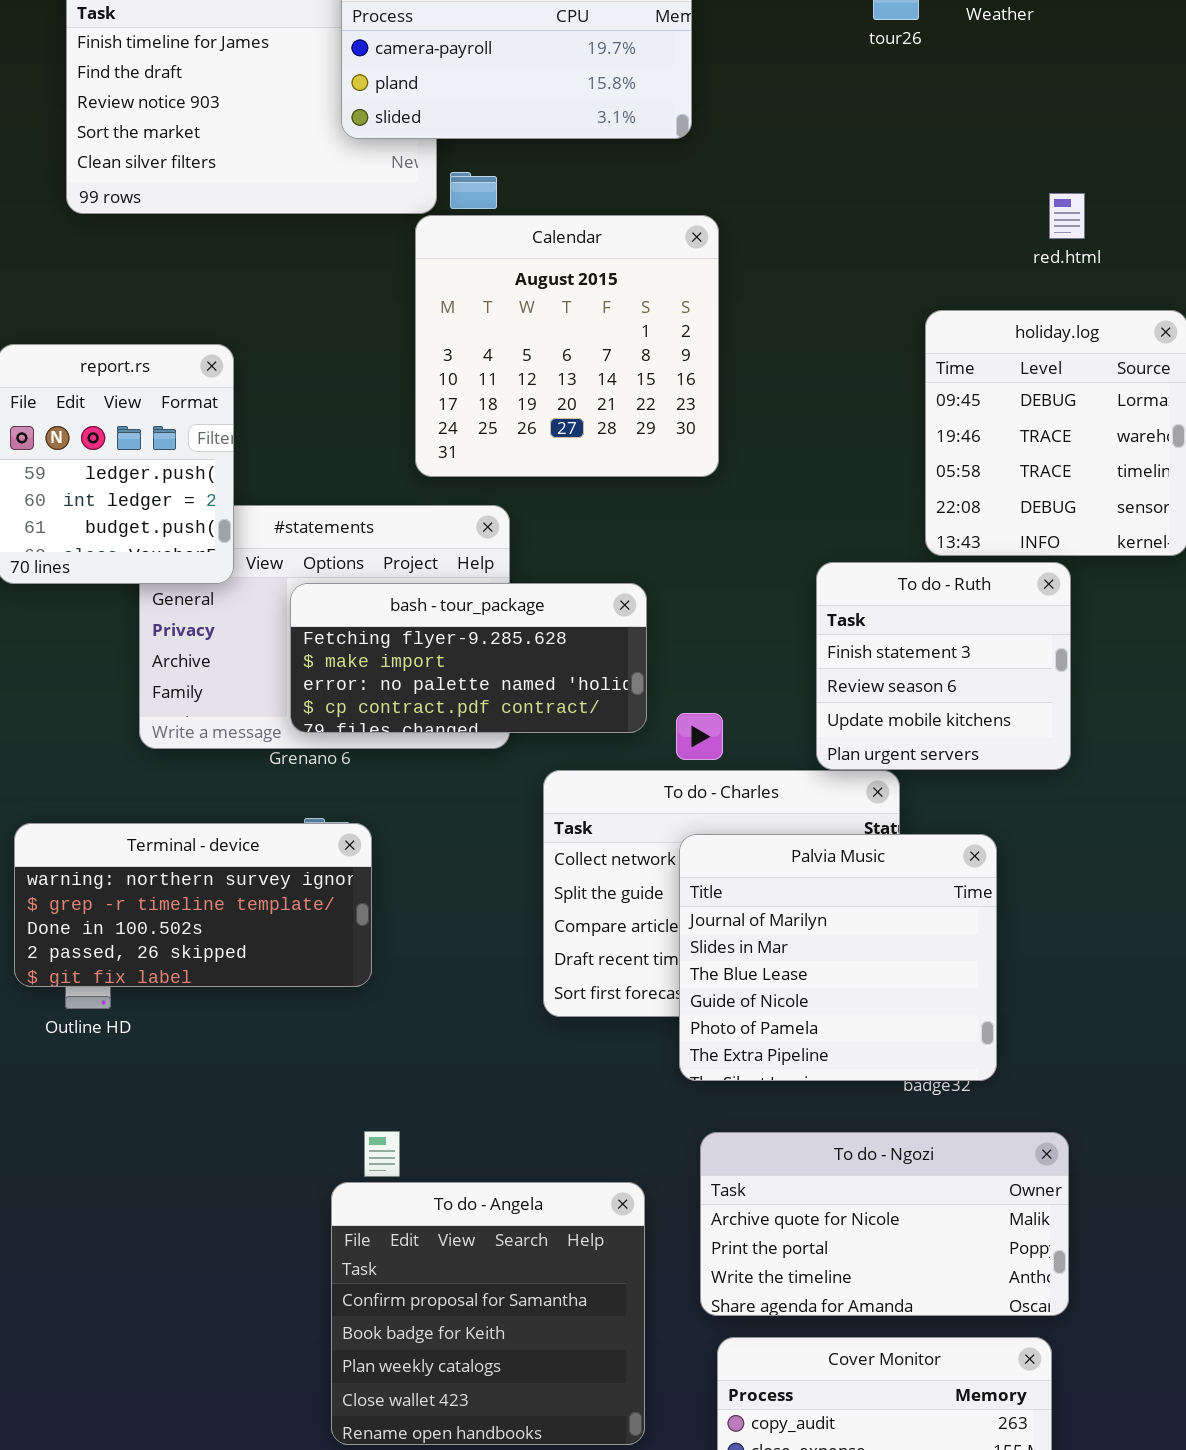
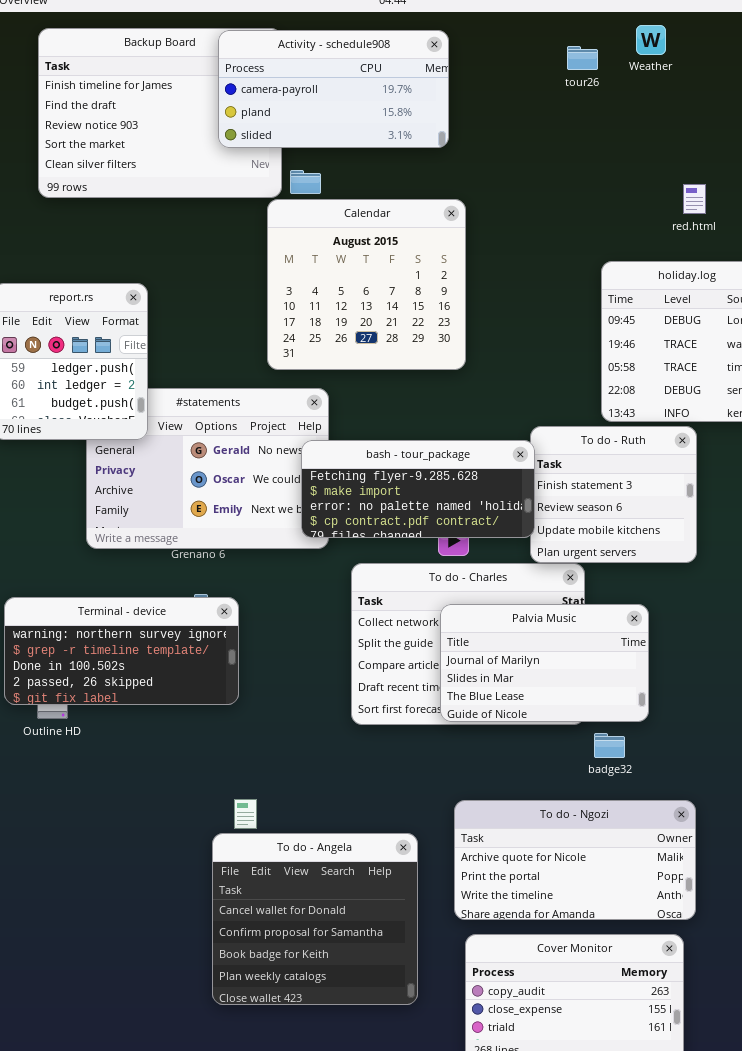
bash - tour_package: [290,583,647,733] -> [301,440,535,538], moved
Palvia Music: [679,834,997,1081] -> [440,604,649,722], resized
To do - Angela: [331,1182,645,1445] -> [212,833,418,1005], scrolled up 1 row

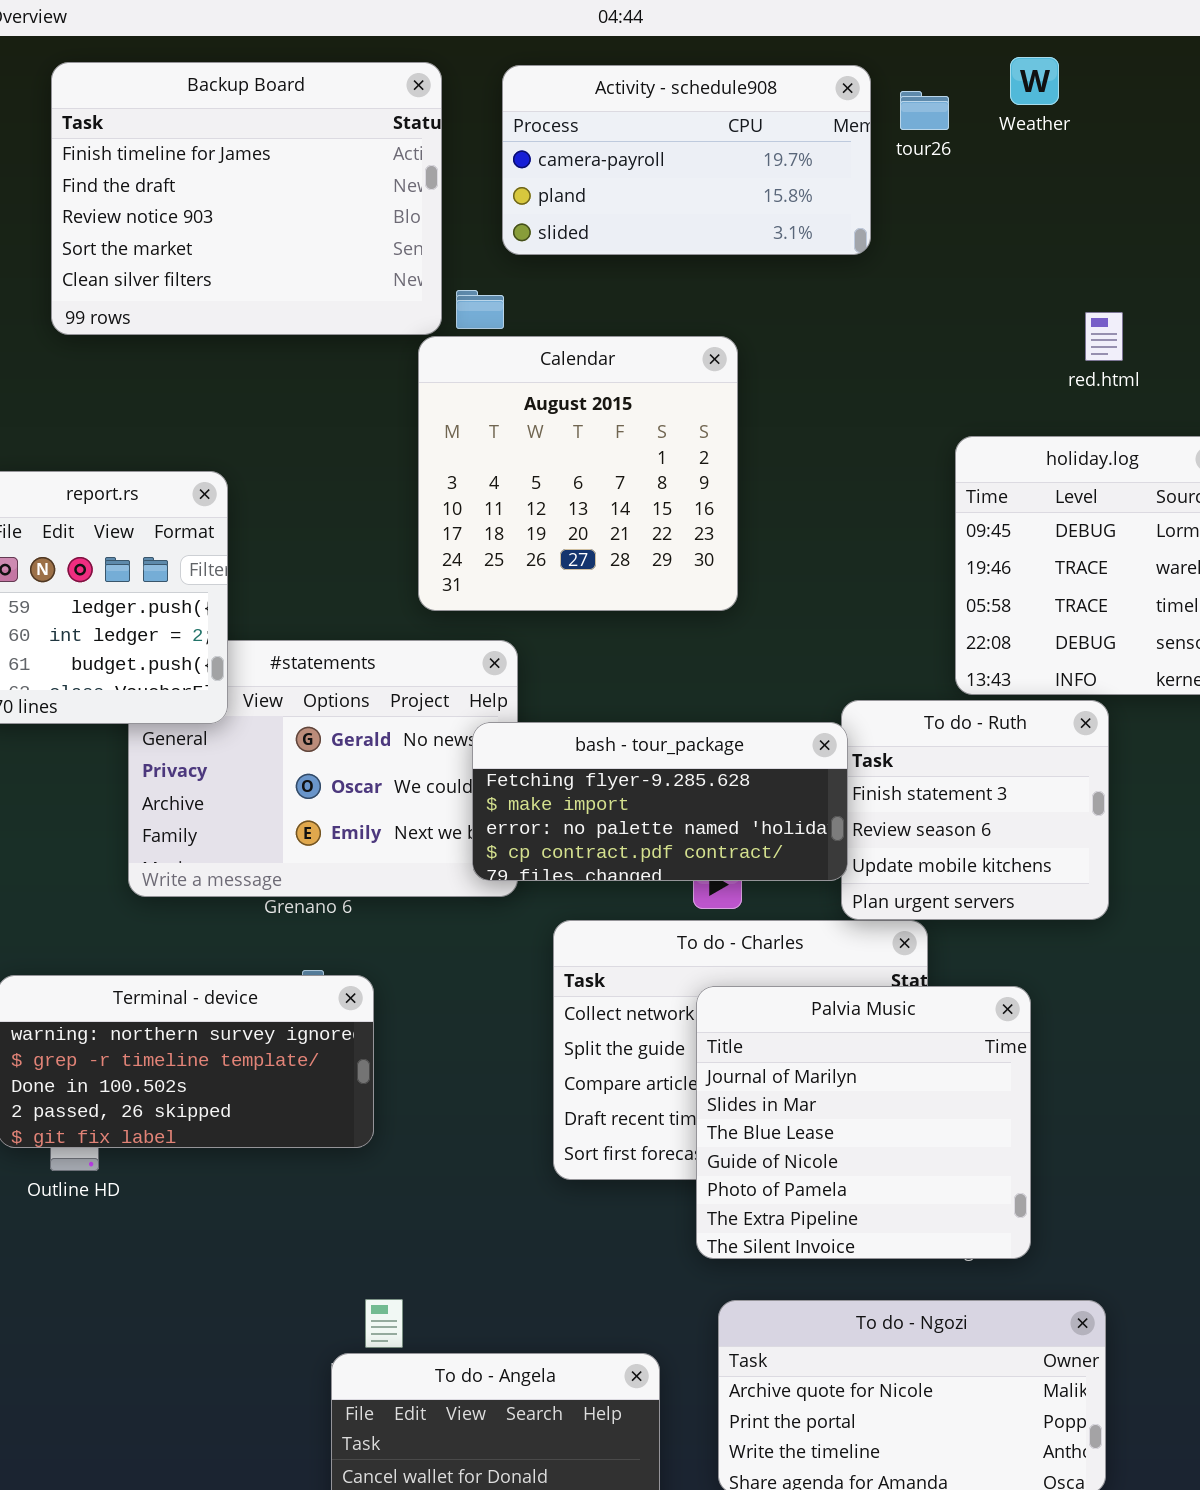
Activity - schedule908: [218,30,449,148] -> [502,65,871,255], moved
Palvia Music: [440,604,649,722] -> [696,986,1031,1259], resized

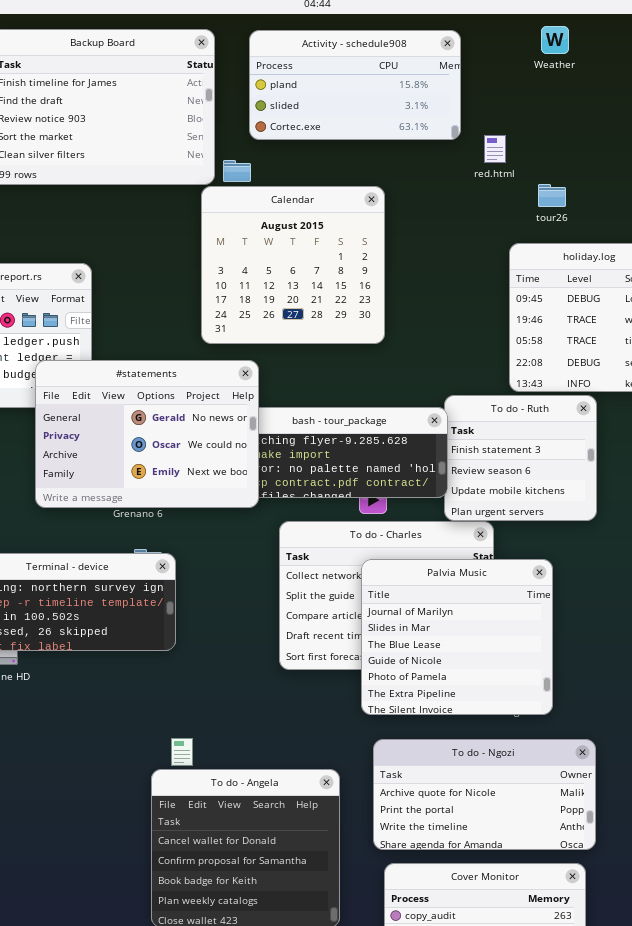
Activity - schedule908: [502,65,871,255] -> [249,30,461,140], scrolled down 1 row
tour26: [900,91,949,130] -> [538,184,566,207], moved
red.html: [1085,312,1123,361] -> [484,135,506,163], moved
#statements: [128,640,518,897] -> [35,360,259,508], raised

